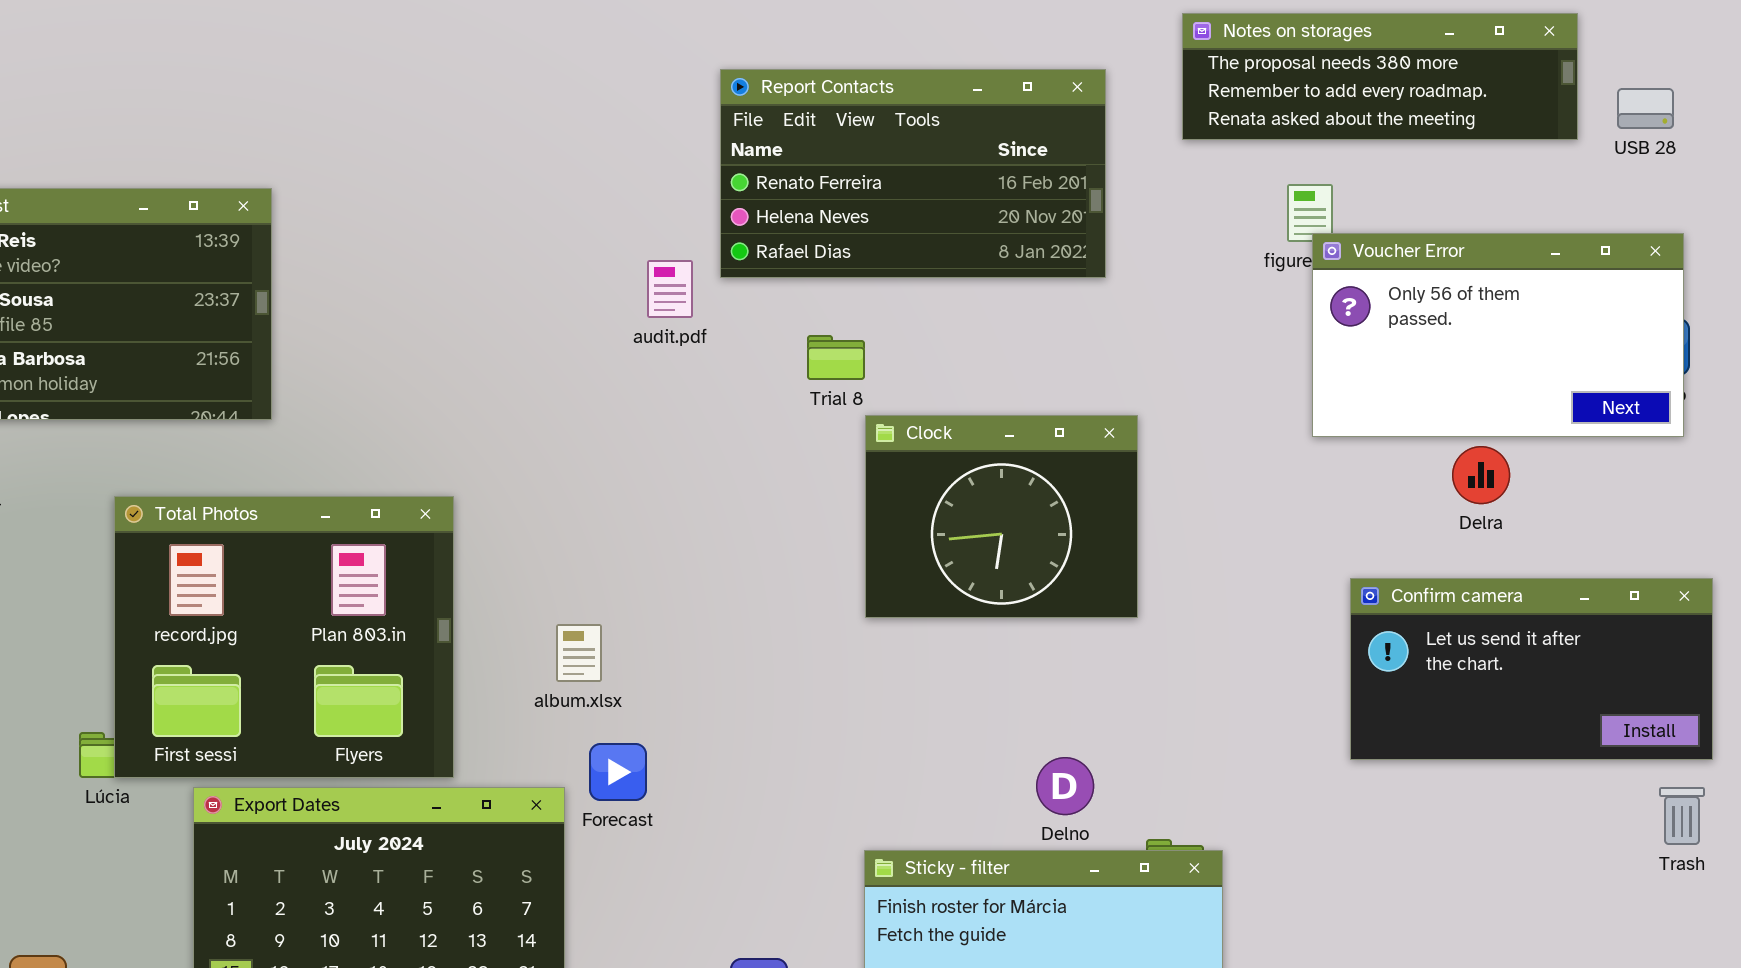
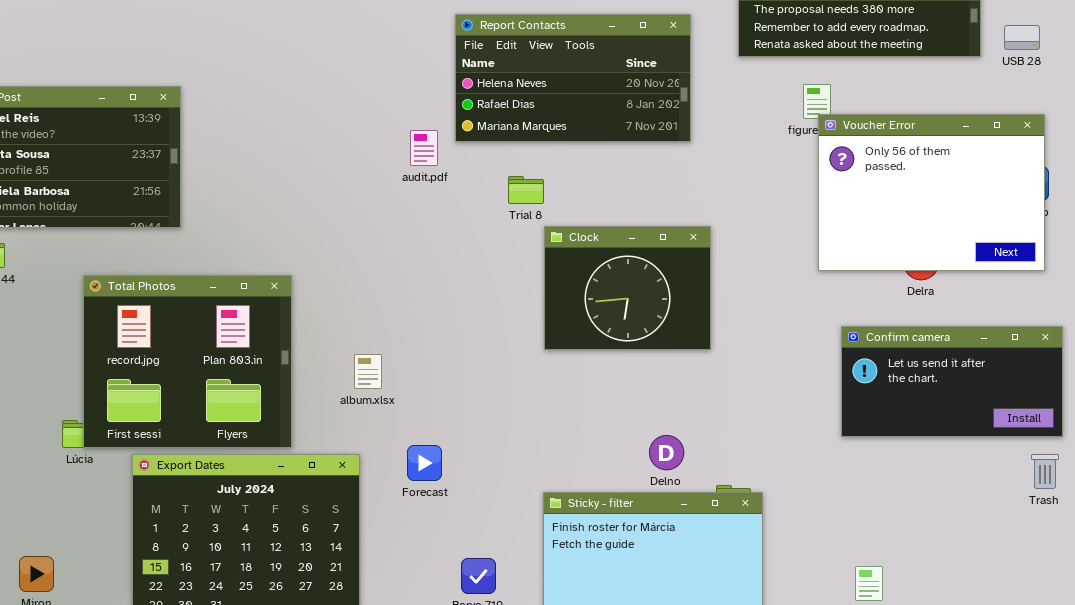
Report Contacts: [720,69,1106,278] -> [455,14,691,142], scrolled down 1 row
Voucher Error: [1312,233,1684,437] -> [818,114,1045,271], resized
Forecast: [589,743,647,801] -> [407,445,442,481], moved

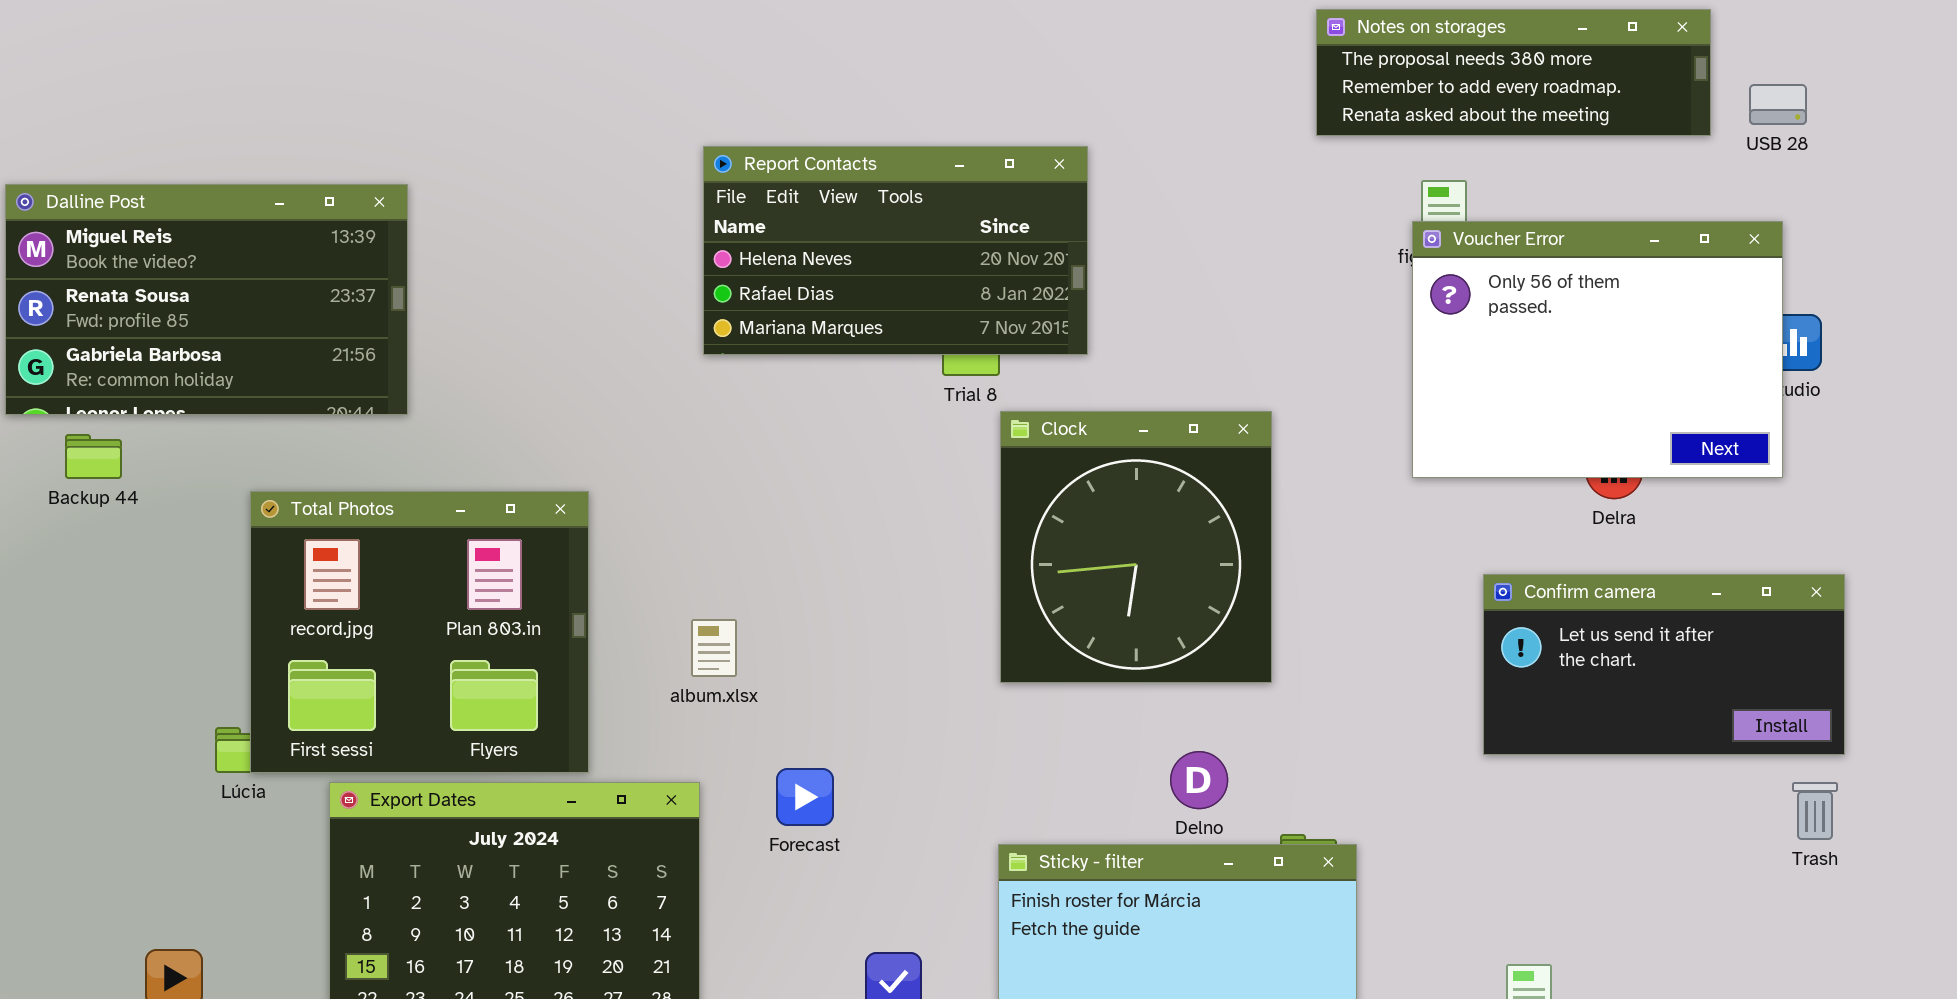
Report Contacts: [455,14,691,142] -> [703,146,1088,355], moved
Voucher Error: [818,114,1045,271] -> [1412,221,1783,478], moved
Clock: [544,226,711,350] -> [1000,411,1272,683], resized

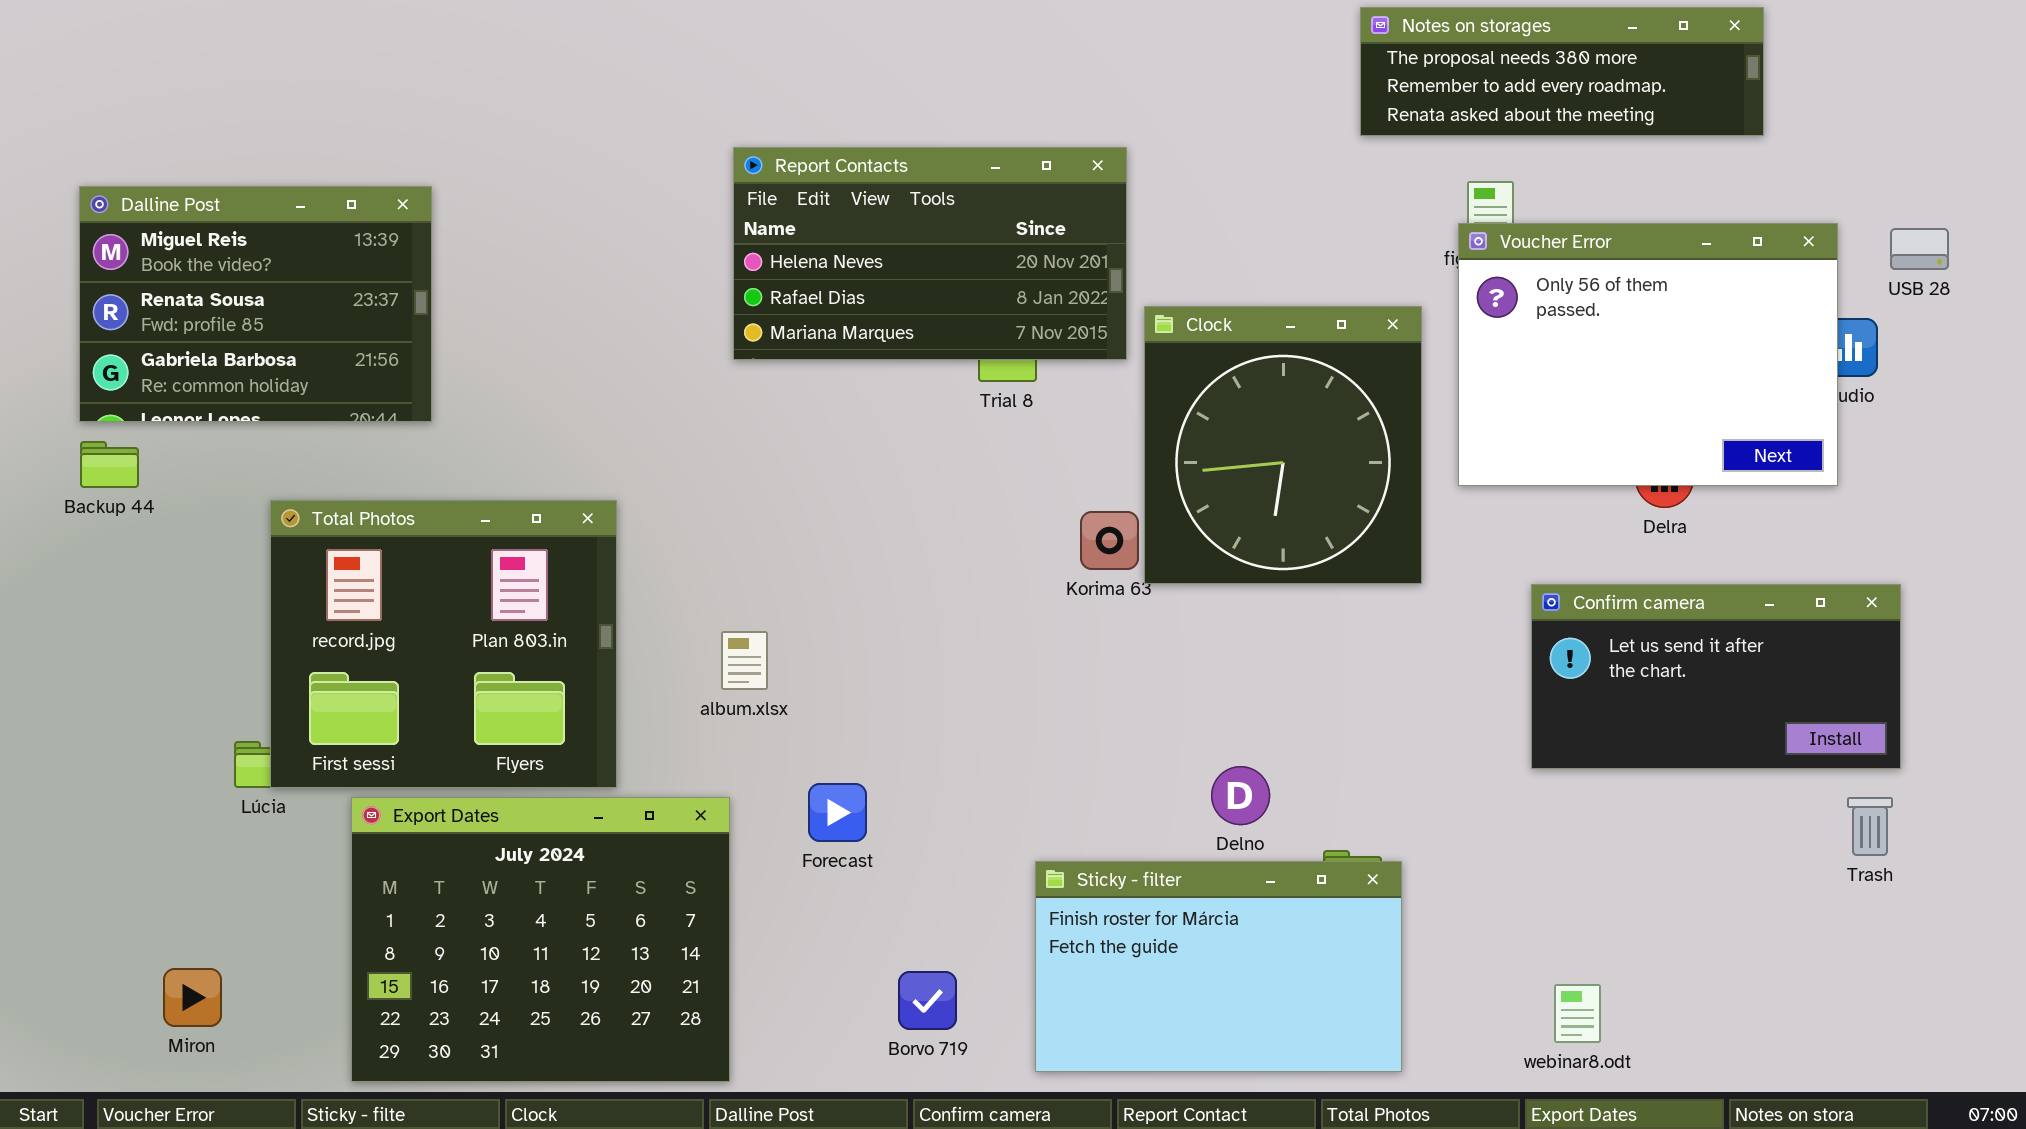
USB 28: [1749,84,1807,125] -> [1890,228,1949,270], moved
Dalline Post: [5,184,408,415] -> [79,186,432,422], resized
Clock: [1000,411,1272,683] -> [1144,306,1422,584], moved

